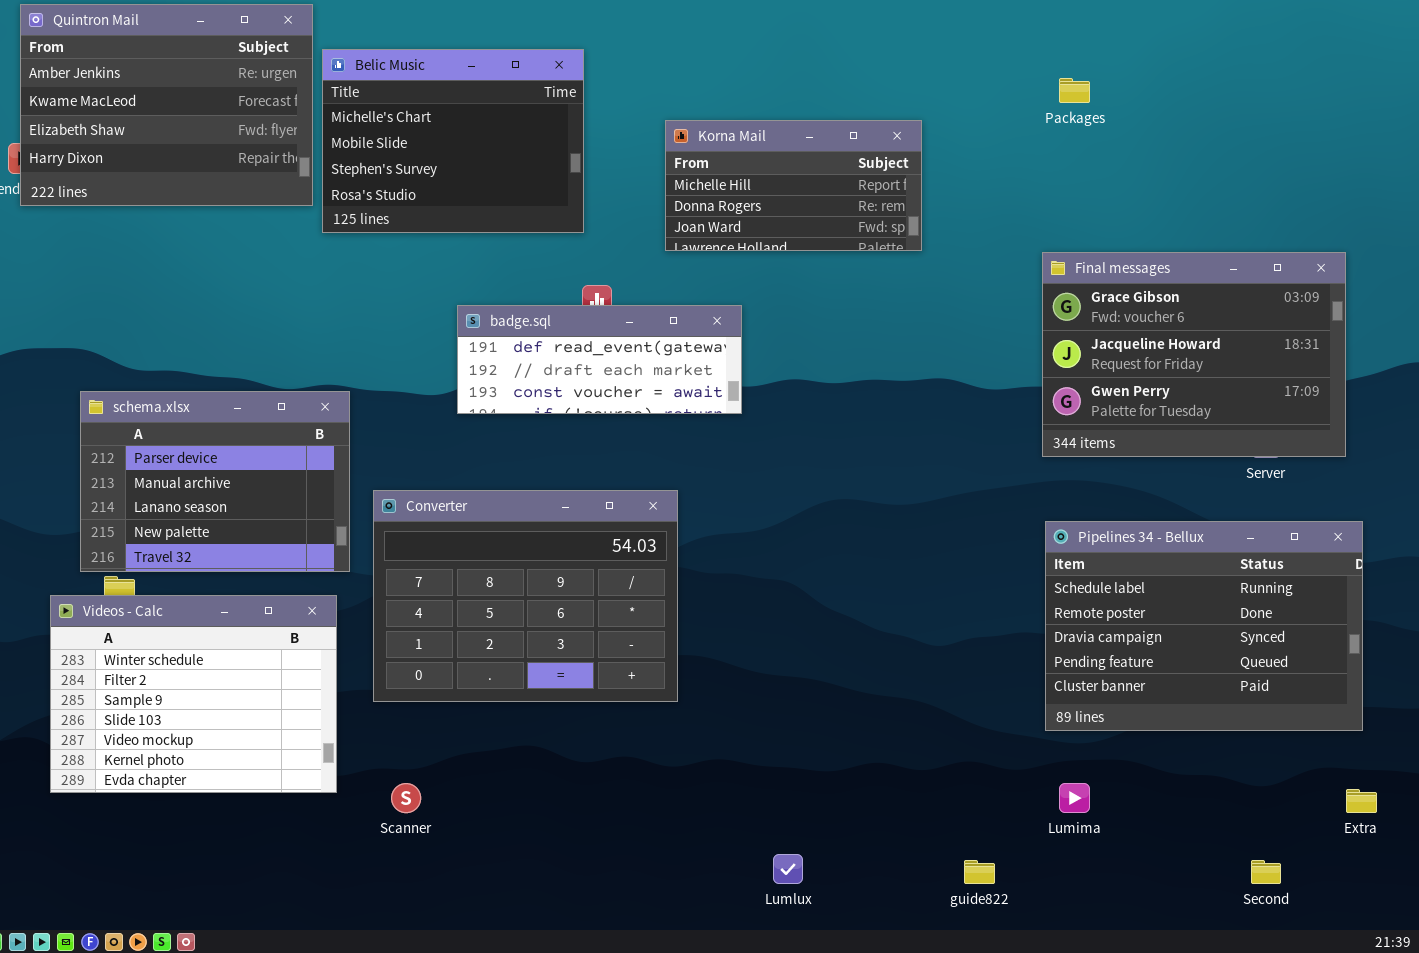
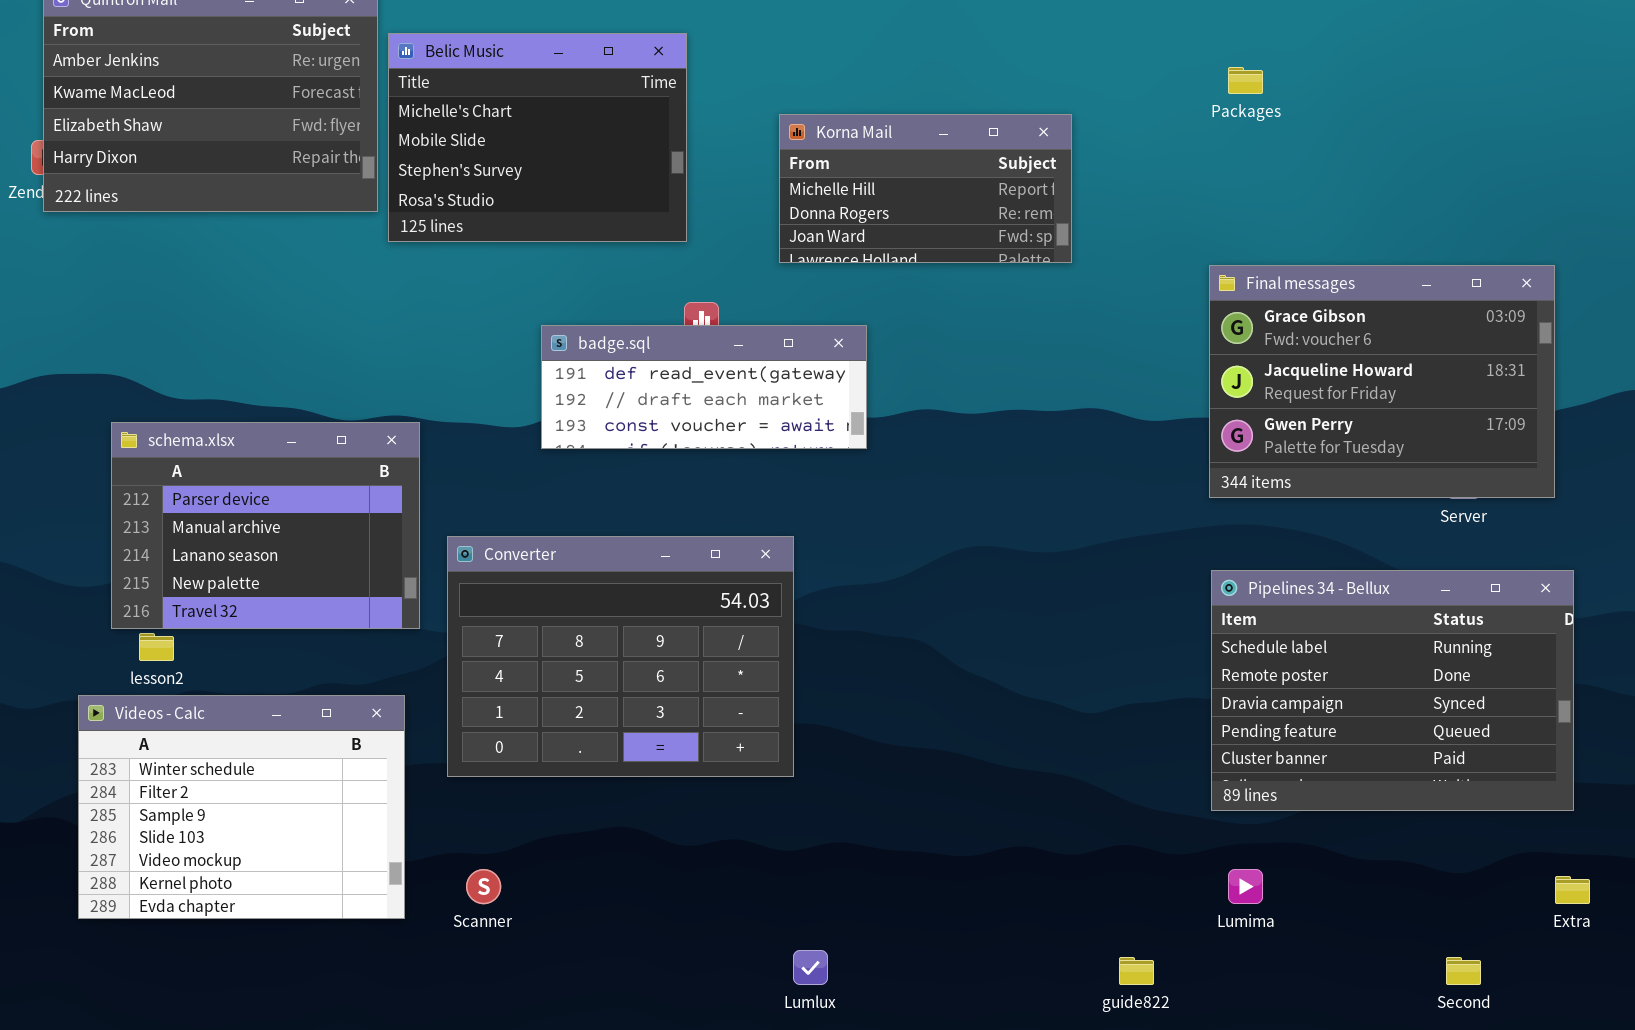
Videos - Calc: [50,595,337,793] -> [78,695,405,919], moved
Lumlux: [773,854,803,884] -> [793,950,828,985], moved

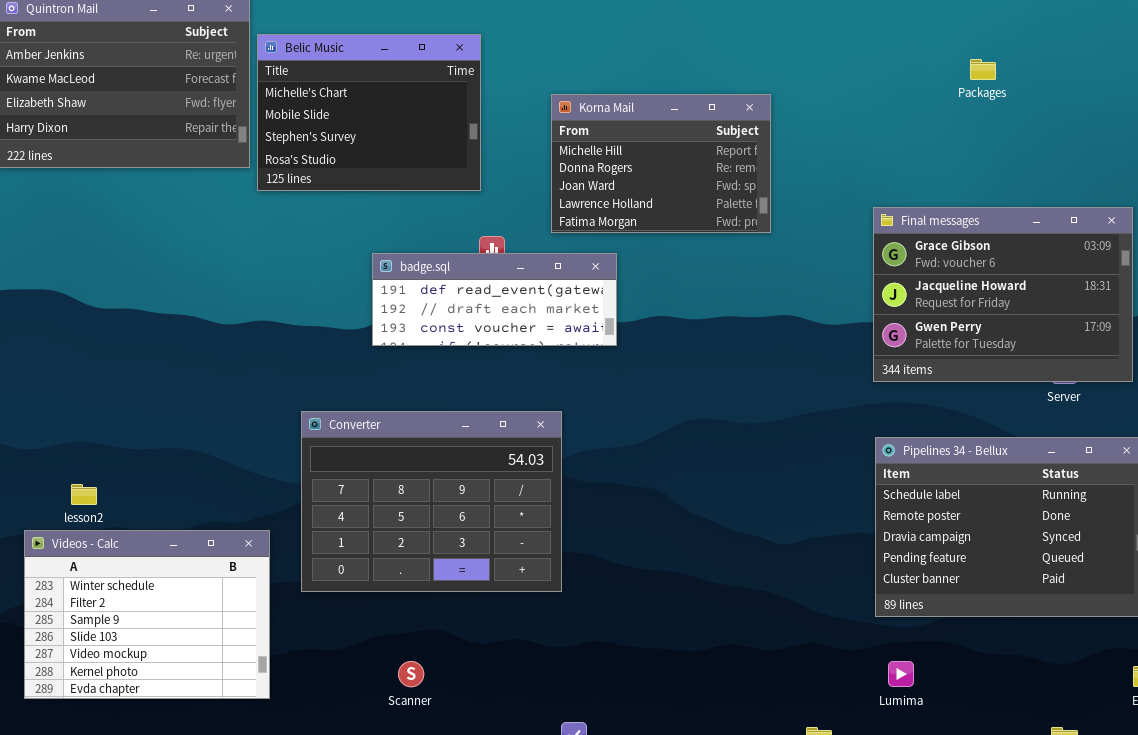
Packages: [1228,67,1263,94] -> [970,59,996,80], moved
Korna Mail: [779,114,1072,263] -> [551,94,771,233], resized
schema.xlsx: [111,422,420,629] -> none, closed
Scanner: [466,869,501,904] -> [398,661,424,687], moved

